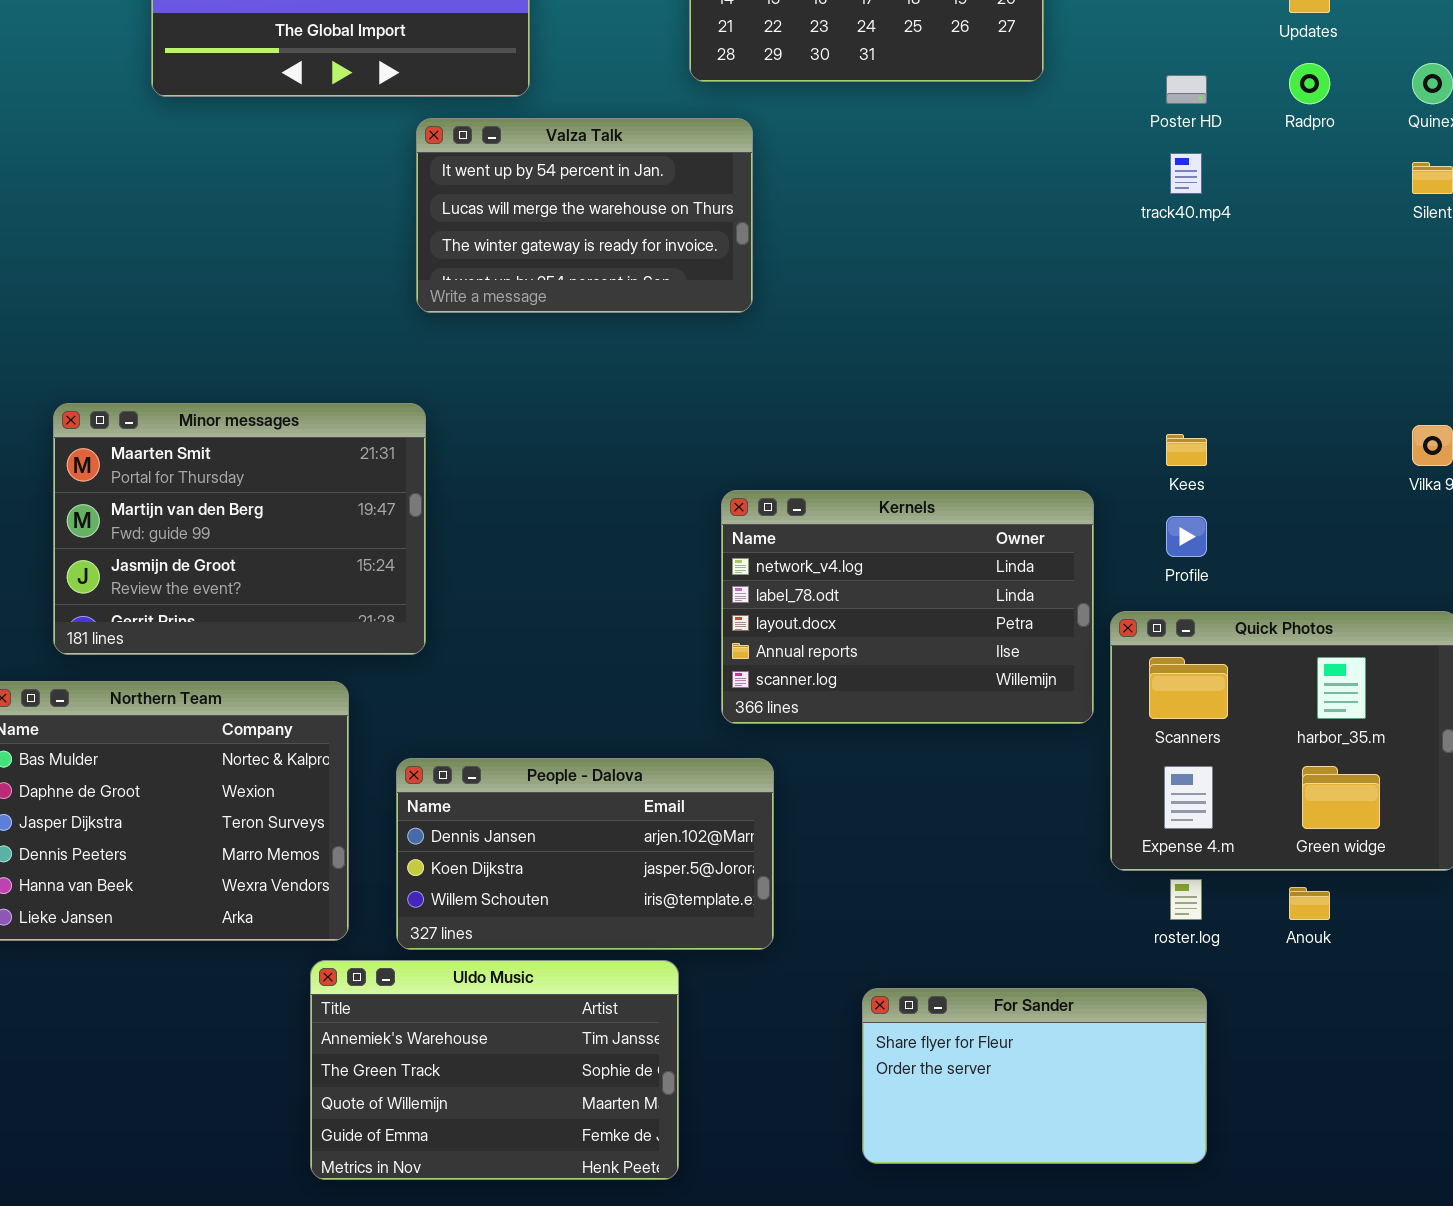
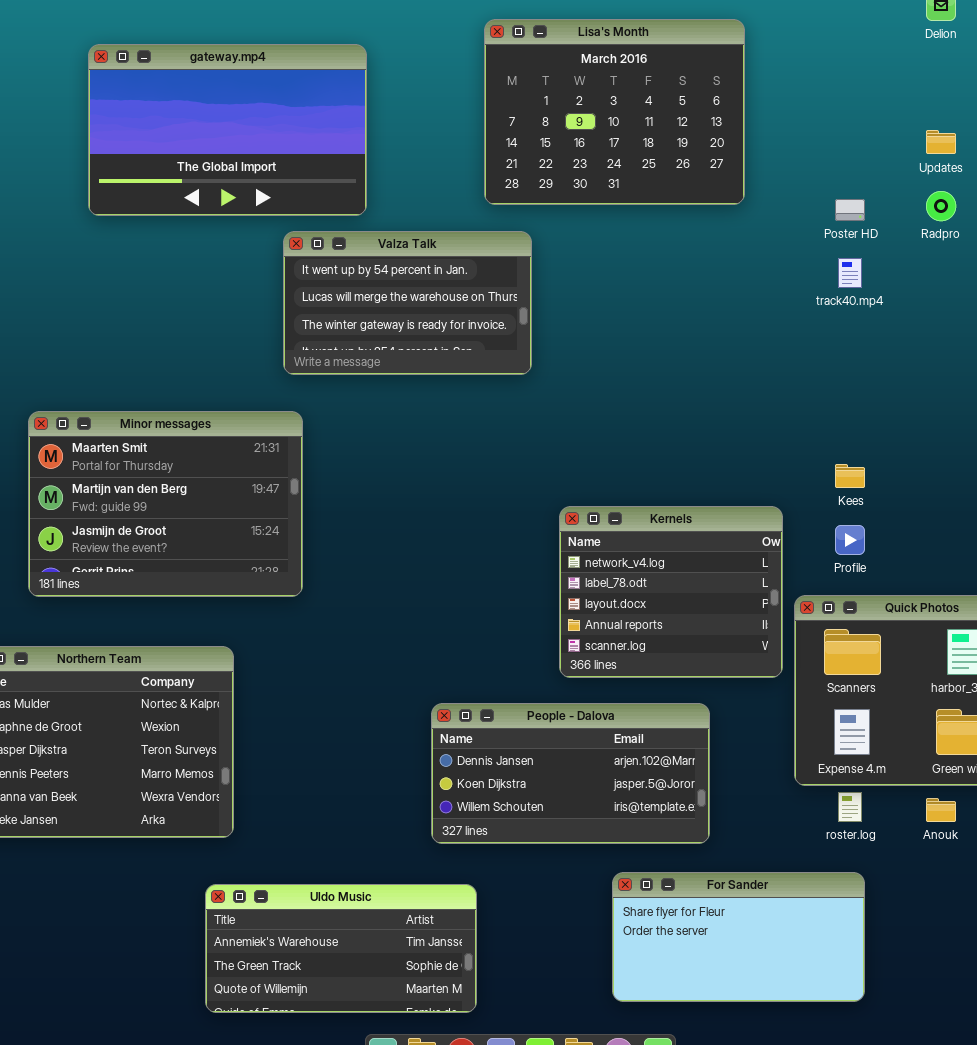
Minor messages: [53,403,426,655] -> [28,411,303,597], moved
Kernels: [721,490,1094,724] -> [559,506,783,678], resized
People - Dalova: [396,758,774,950] -> [431,703,710,844], moved
Uldo Music: [310,960,679,1180] -> [205,884,477,1013], resized

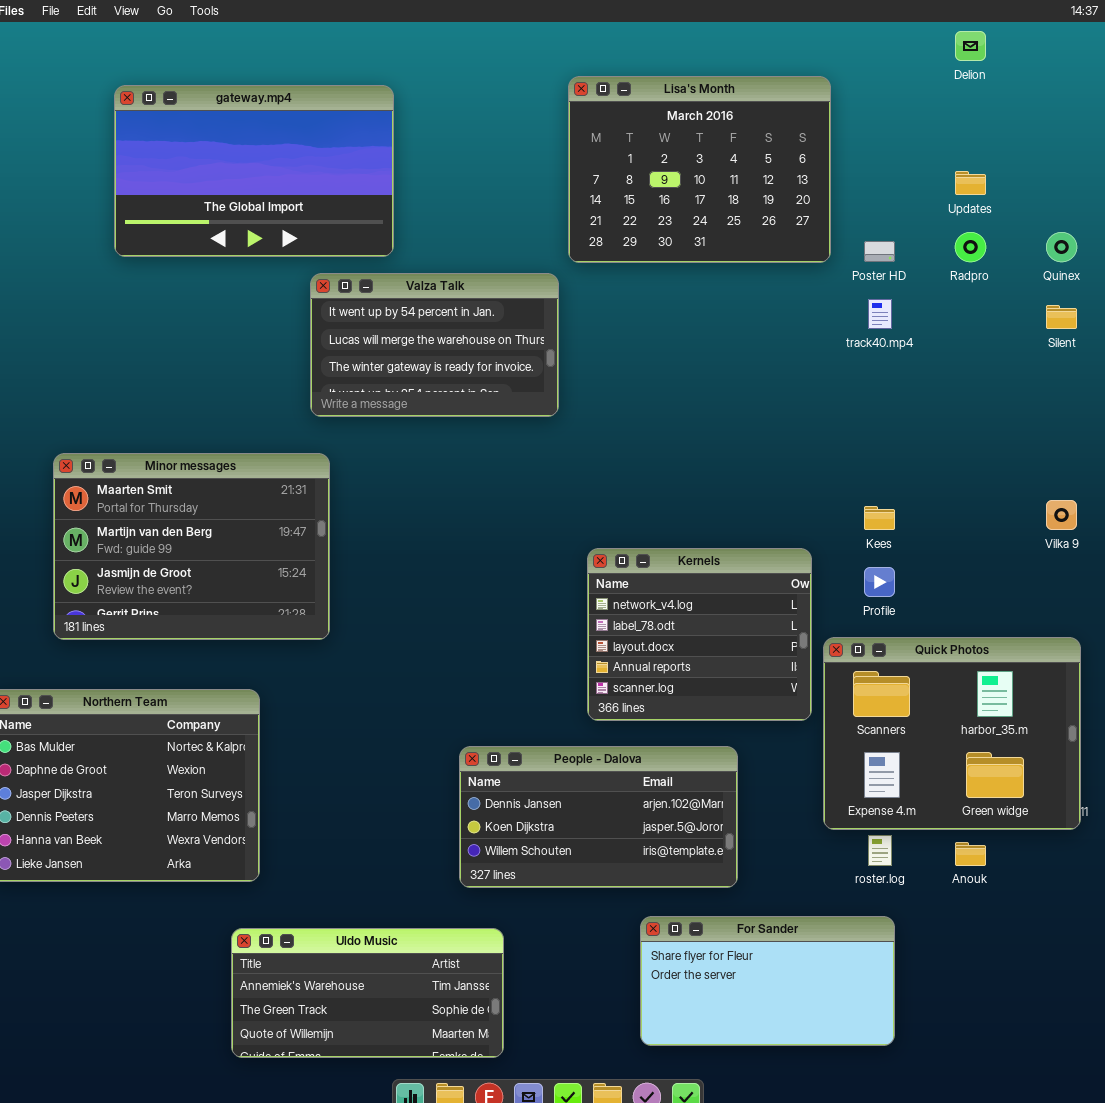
Lisa's Month: [484,19,745,205] -> [568,76,831,263], moved

